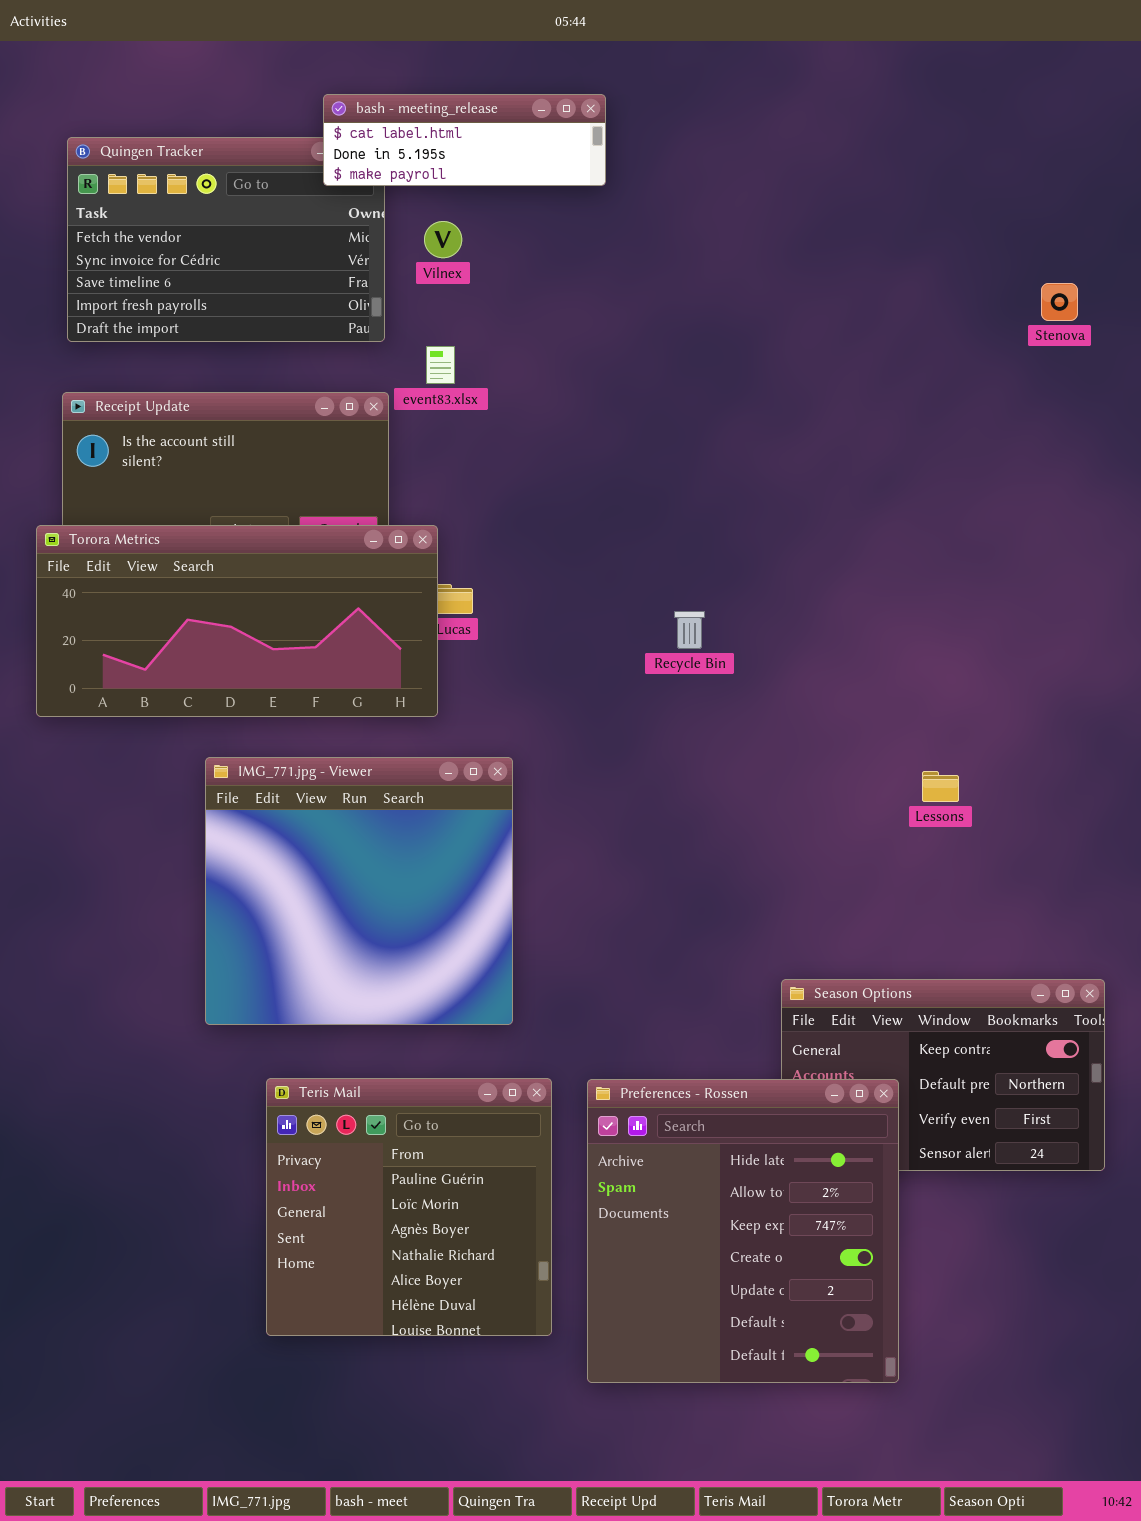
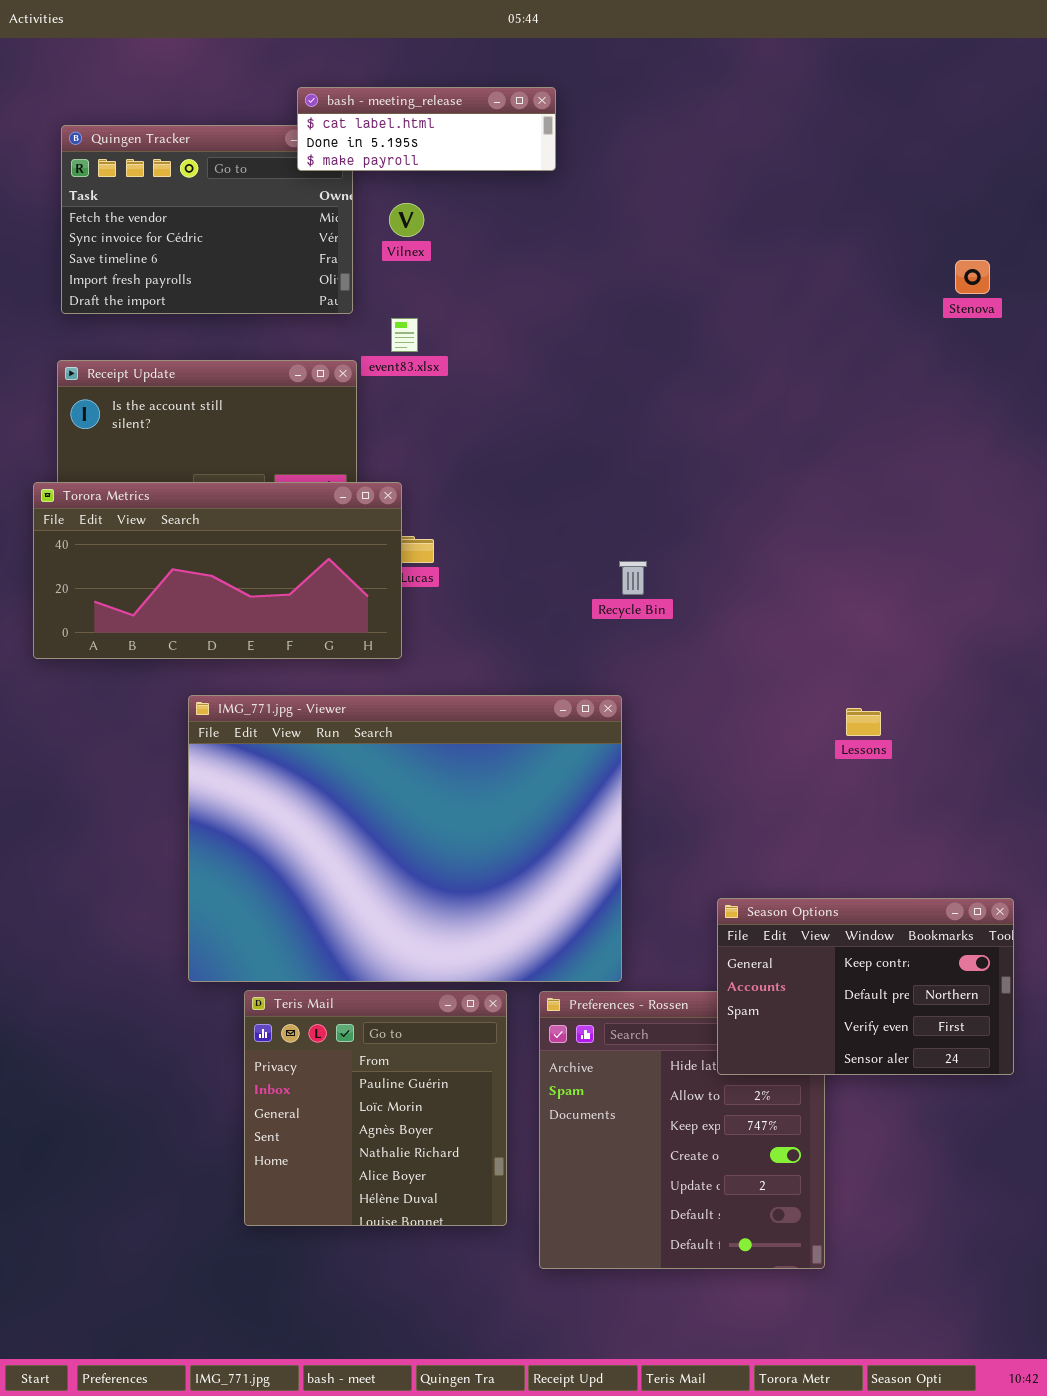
IMG_771.jpg - Viewer: [205,757,513,1025] -> [188,695,622,982], resized
Season Options: [781,979,1105,1171] -> [717,898,1014,1075], raised

